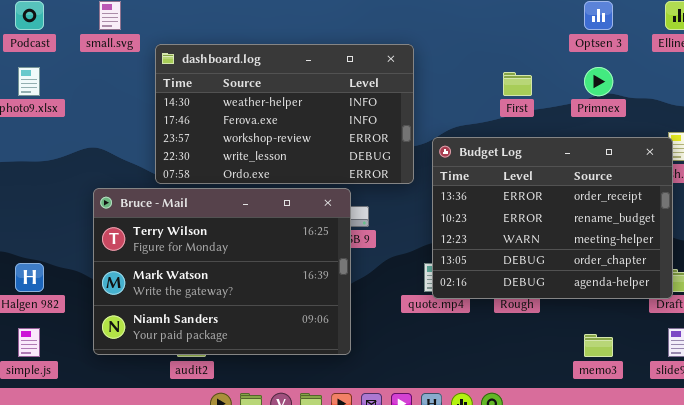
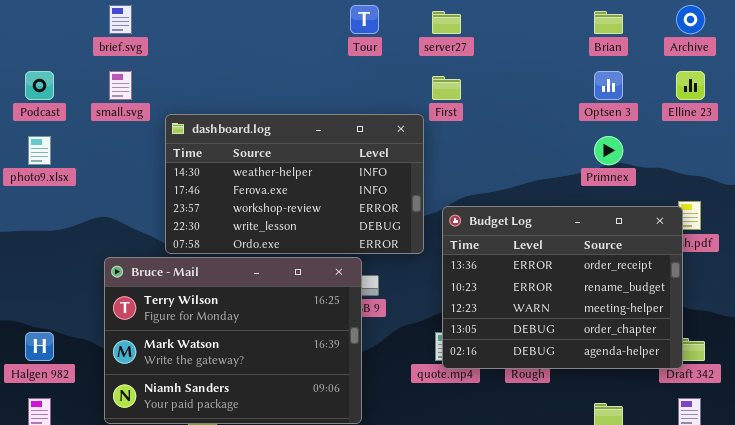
First: [503,72,532,96] -> [432,76,461,100], moved

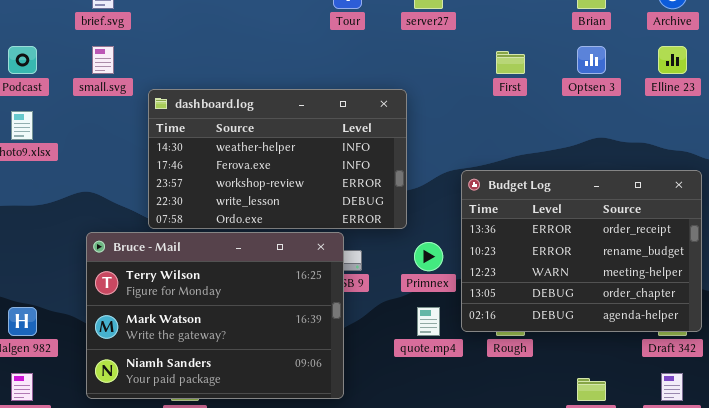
First: [432,76,461,100] -> [496,51,525,74], moved
Primnex: [594,136,623,165] -> [414,242,443,271], moved
Budget Log: [442,206,683,369] -> [461,170,702,332], moved

